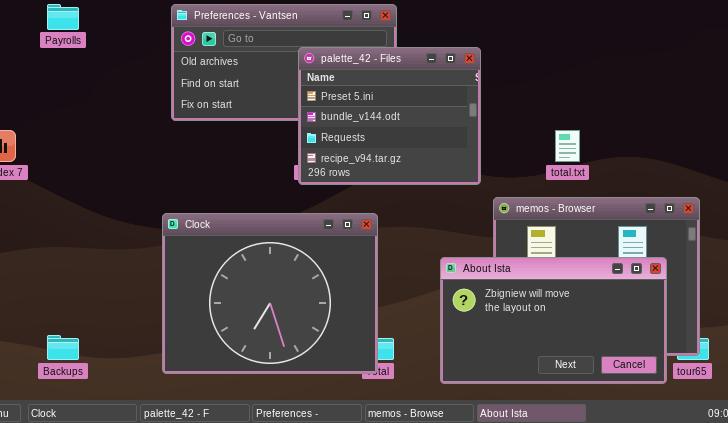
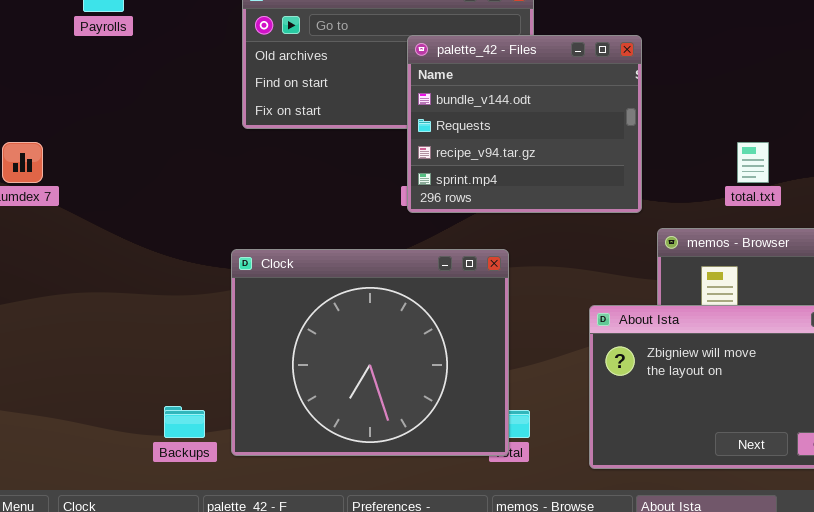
palette_42 - Files: [298,47,481,185] -> [407,35,642,213], scrolled down 1 row
Backups: [47,335,79,360] -> [164,406,205,438], moved

